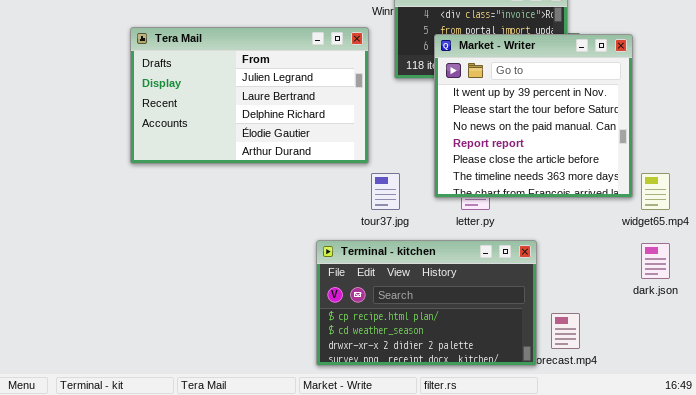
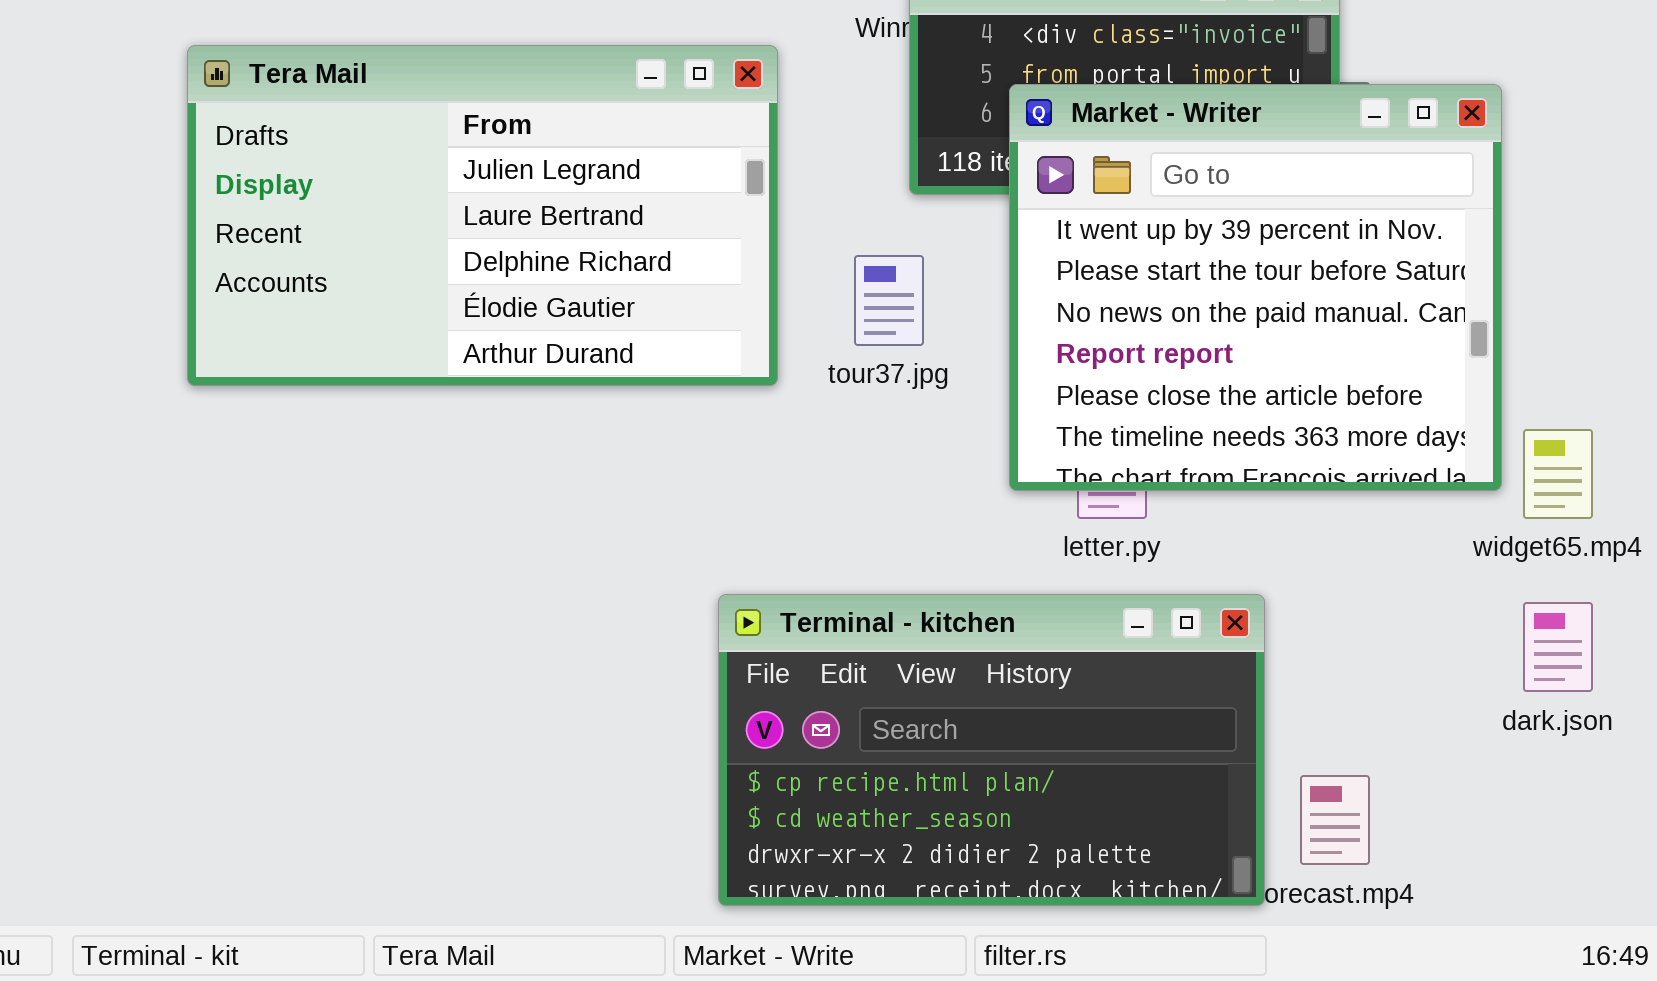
Tera Mail: [130,27,369,164] -> [187,45,778,386], moved
tour37.jpg: [371,173,400,210] -> [854,255,924,346], moved

